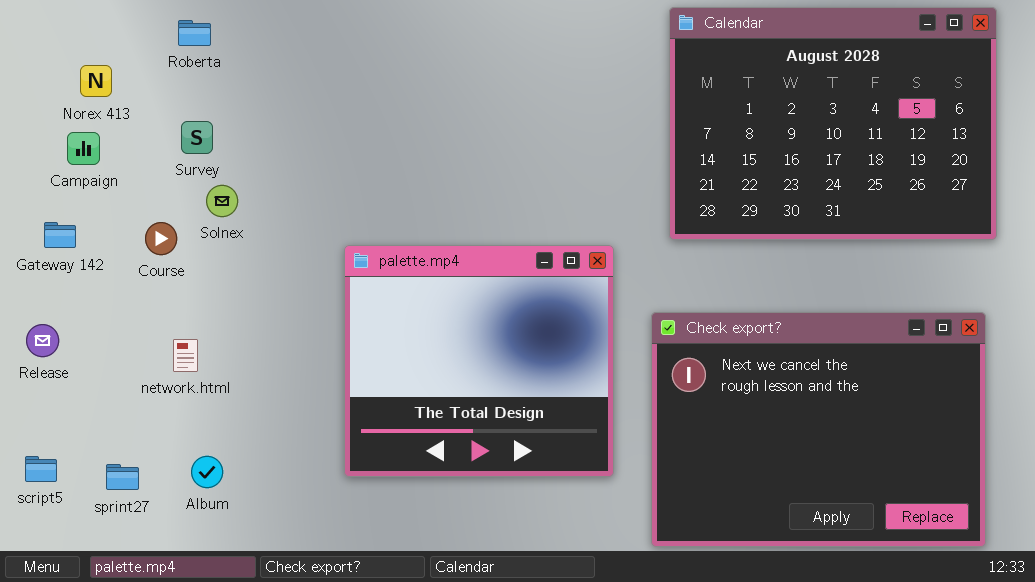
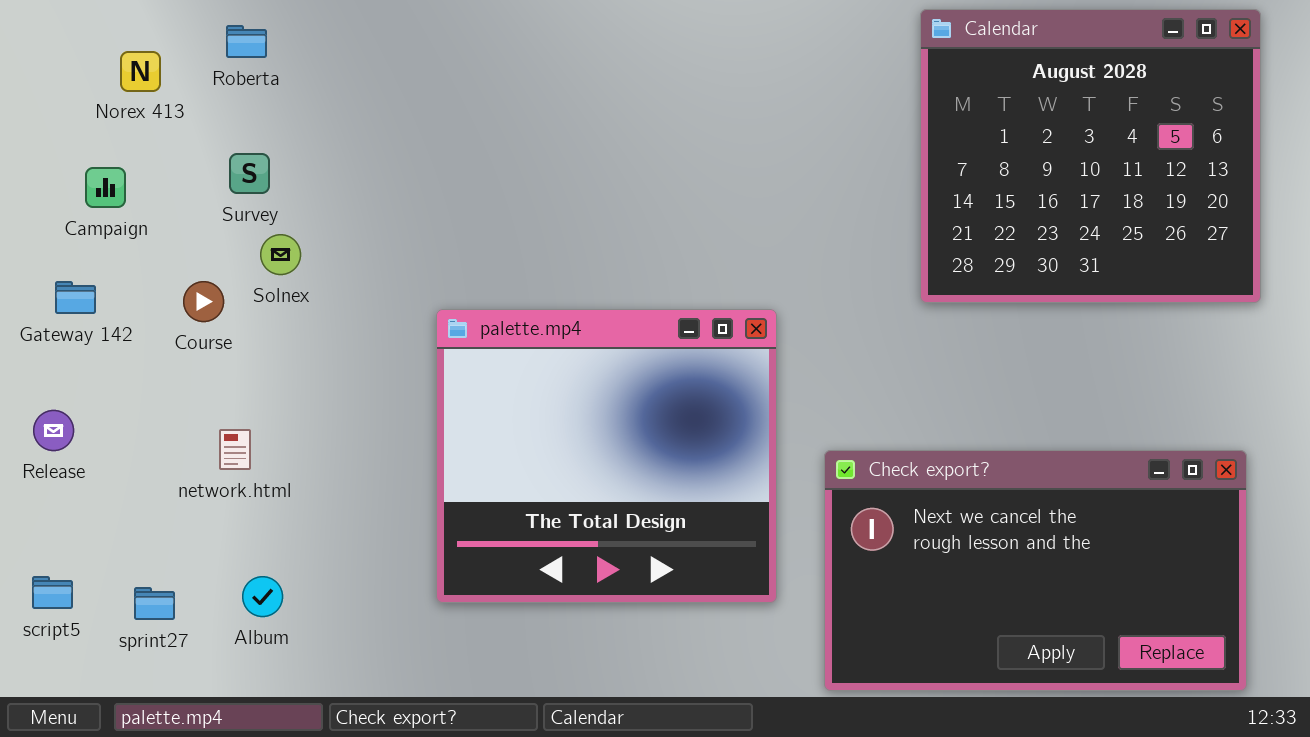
Calendar: [669,7,997,240] -> [920,9,1261,303], resized
Norex 413: [80,65,112,97] -> [120,51,161,92], moved
Check export?: [651,312,986,547] -> [824,450,1247,691], resized

